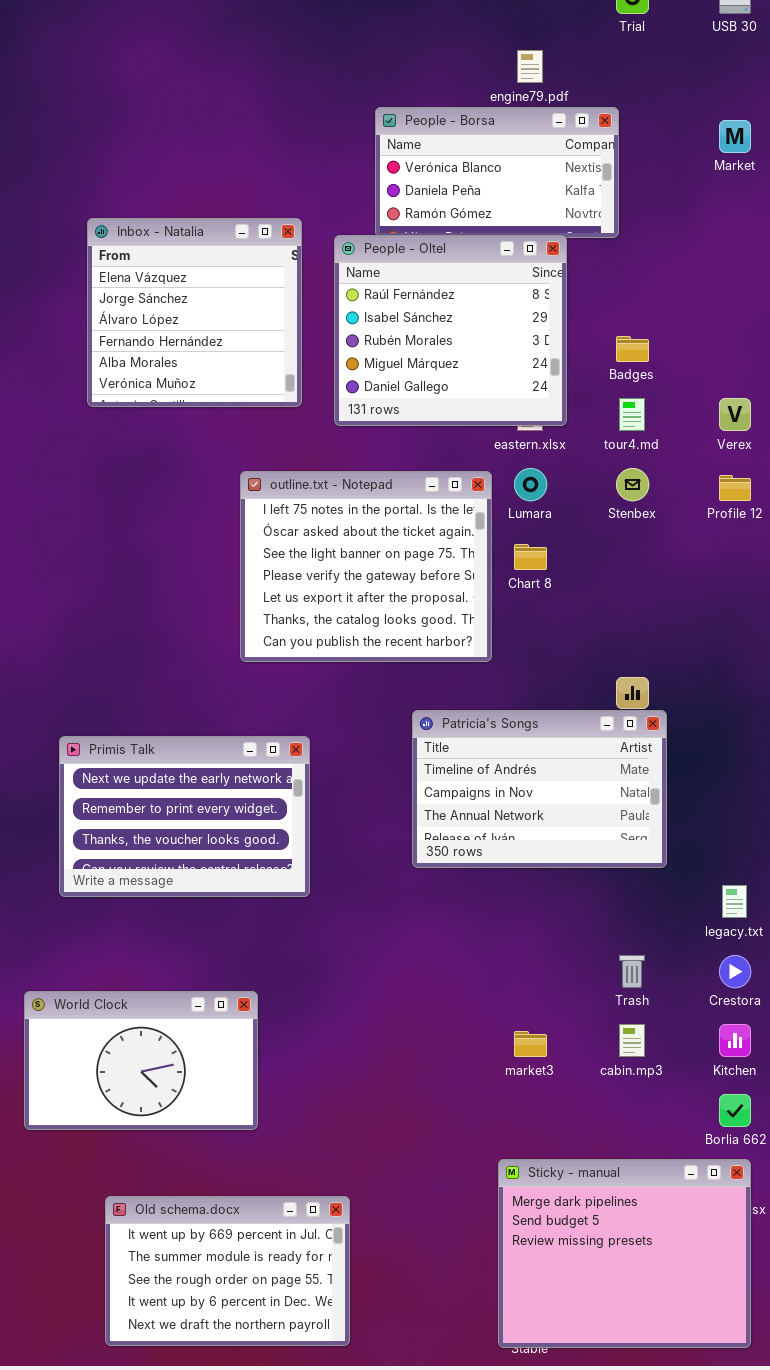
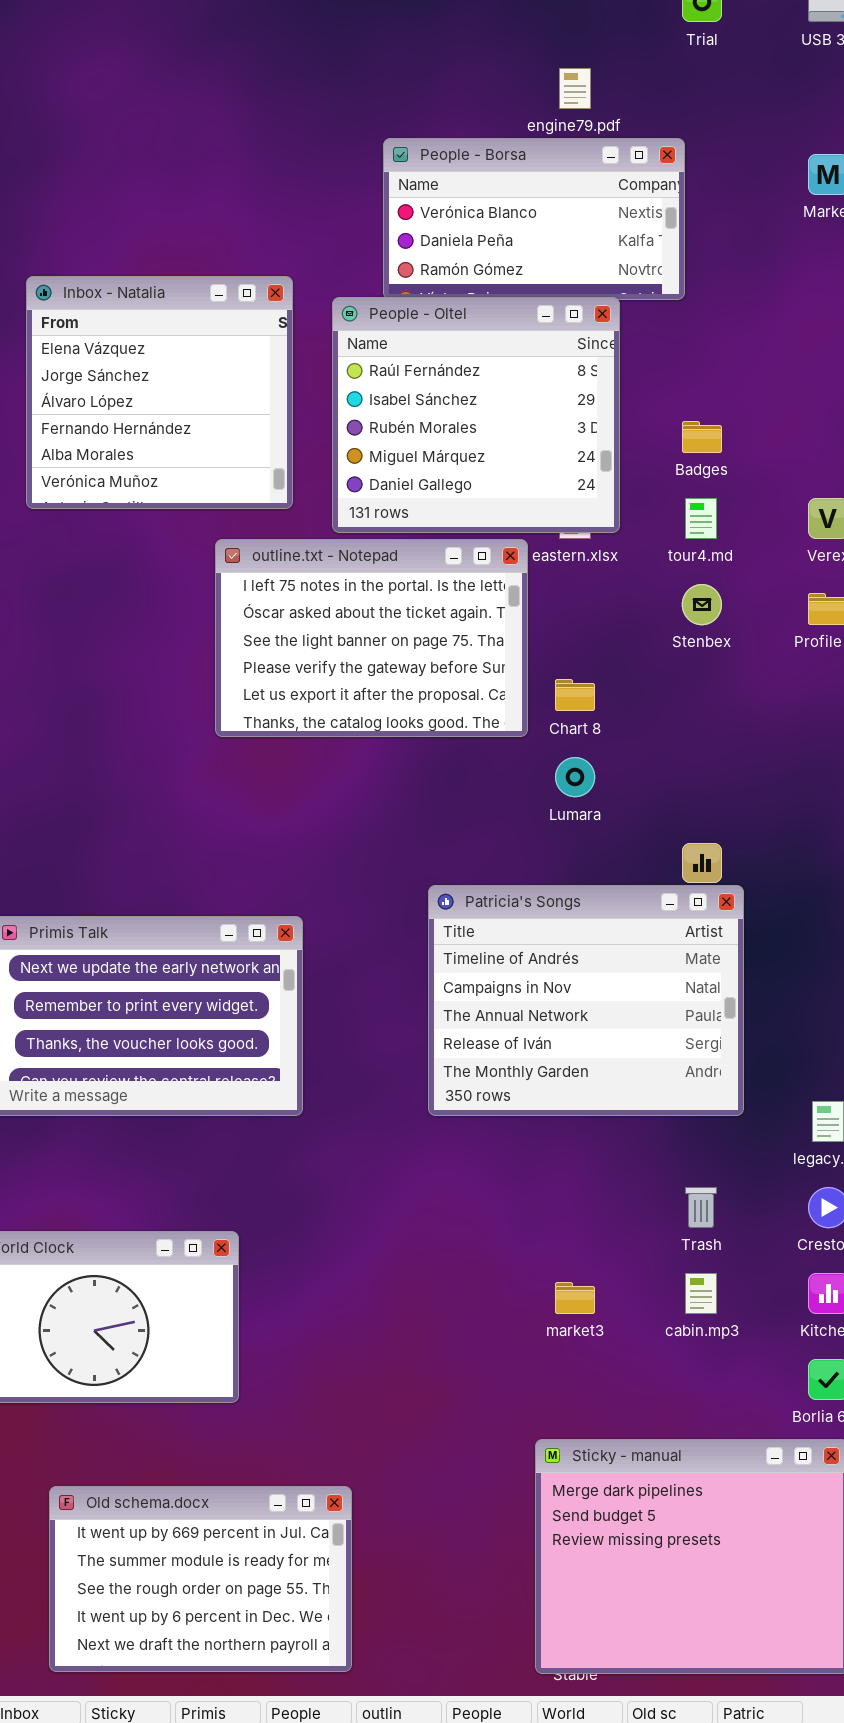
Lumara: [514,468,547,501] -> [555,757,595,797], moved
outline.txt - Notepad: [240,471,492,662] -> [215,539,528,737], moved, resized
Patricia's Songs: [412,710,667,868] -> [428,885,744,1116], resized

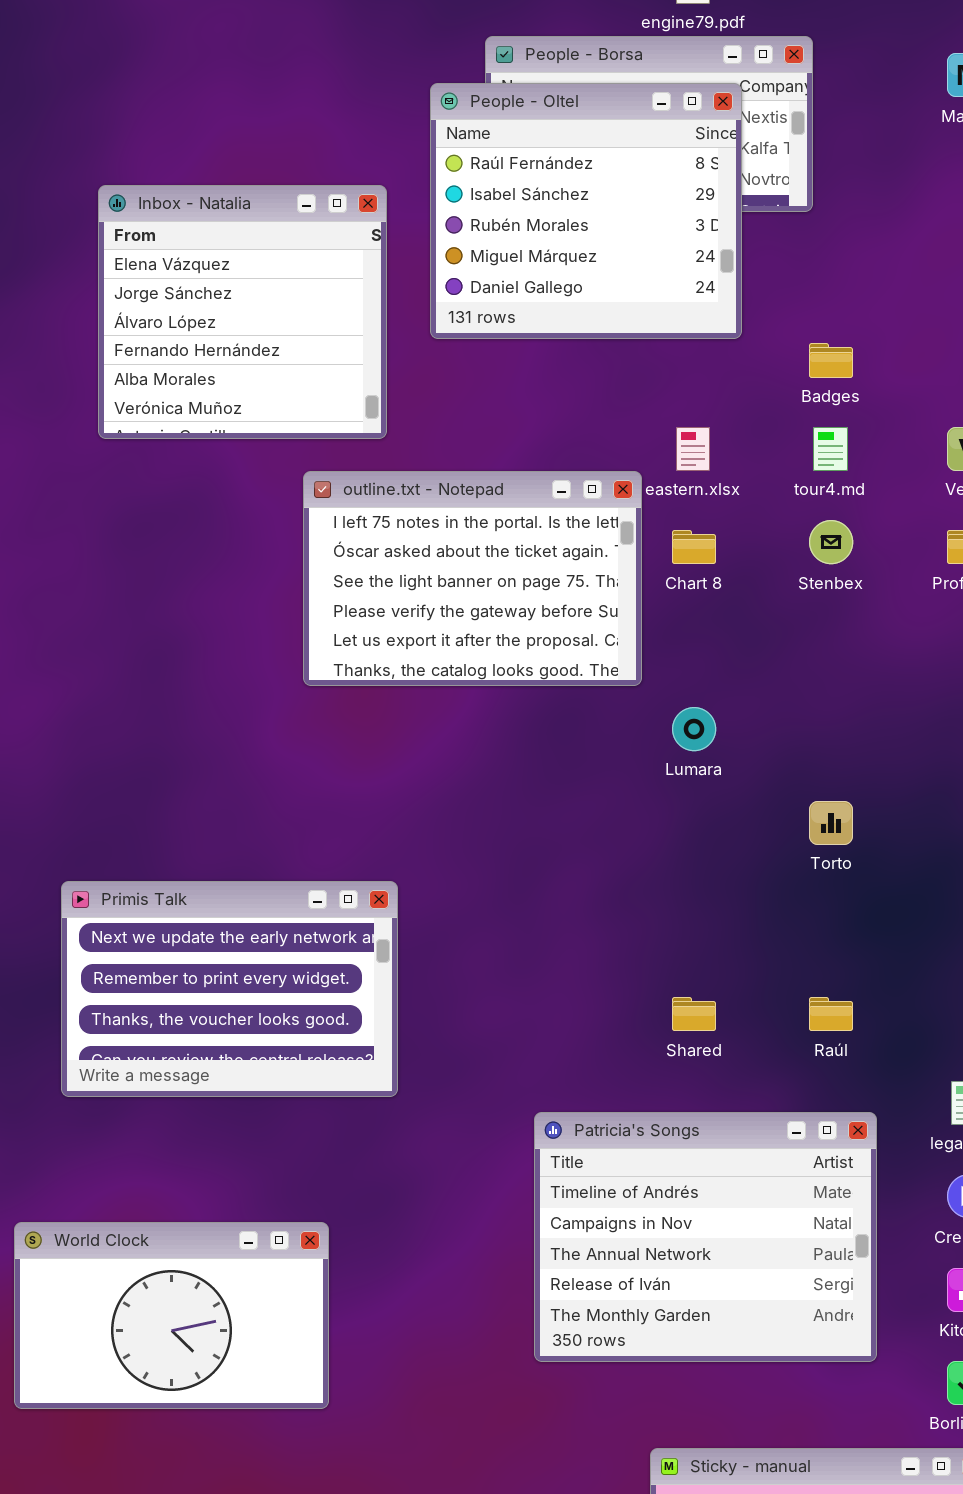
People - Oltel: [332,297,620,533] -> [430,83,742,339], moved
Chart 8: [555,679,595,711] -> [672,530,716,564], moved
Patricia's Songs: [428,885,744,1116] -> [534,1112,877,1362], moved

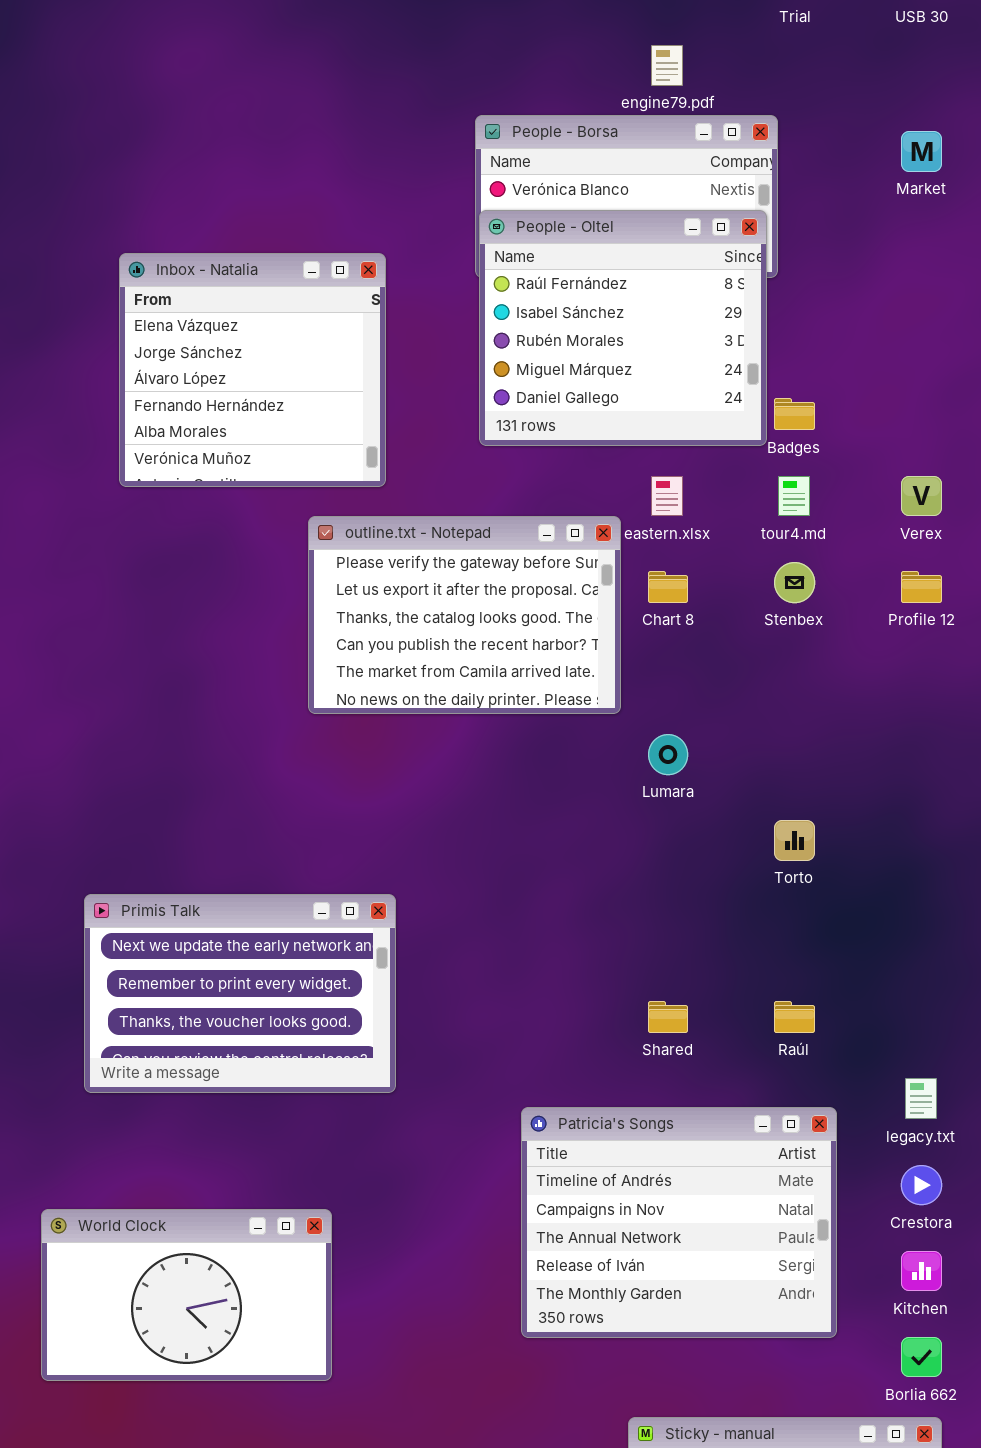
People - Oltel: [430,83,742,339] -> [479,210,767,446], moved
outline.txt - Notepad: [303,471,642,686] -> [308,516,621,714], scrolled down 3 rows

